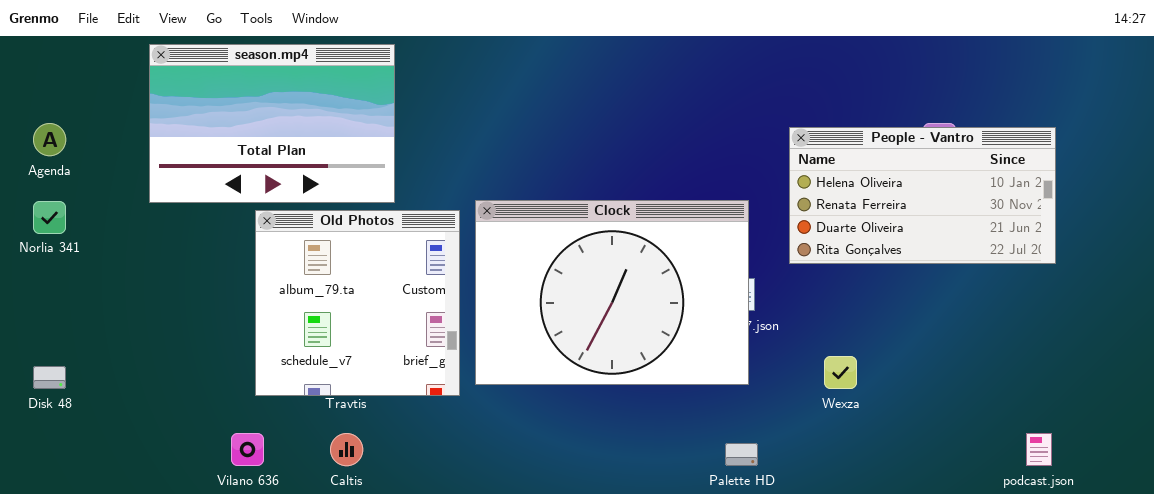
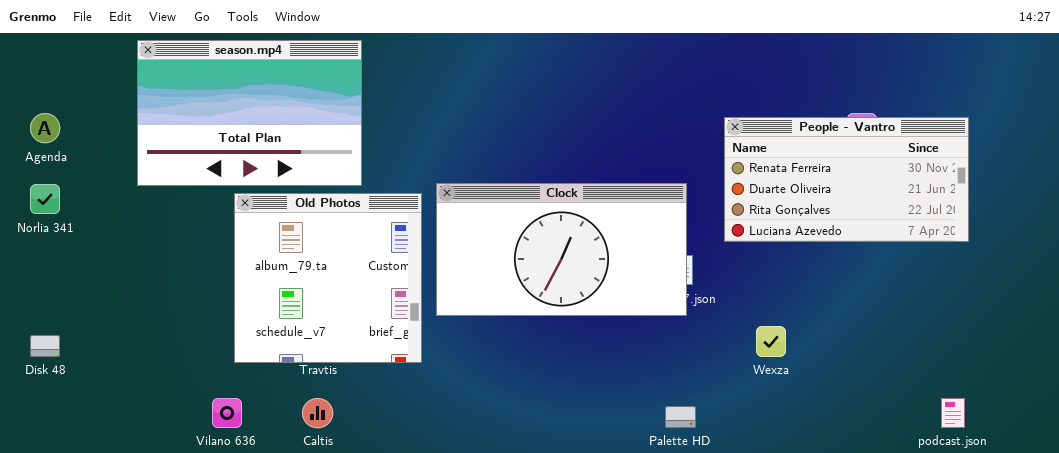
People - Vantro: [789,127,1056,264] -> [724,117,969,242], scrolled down 1 row
Clock: [475,200,749,385] -> [436,183,687,316], resized

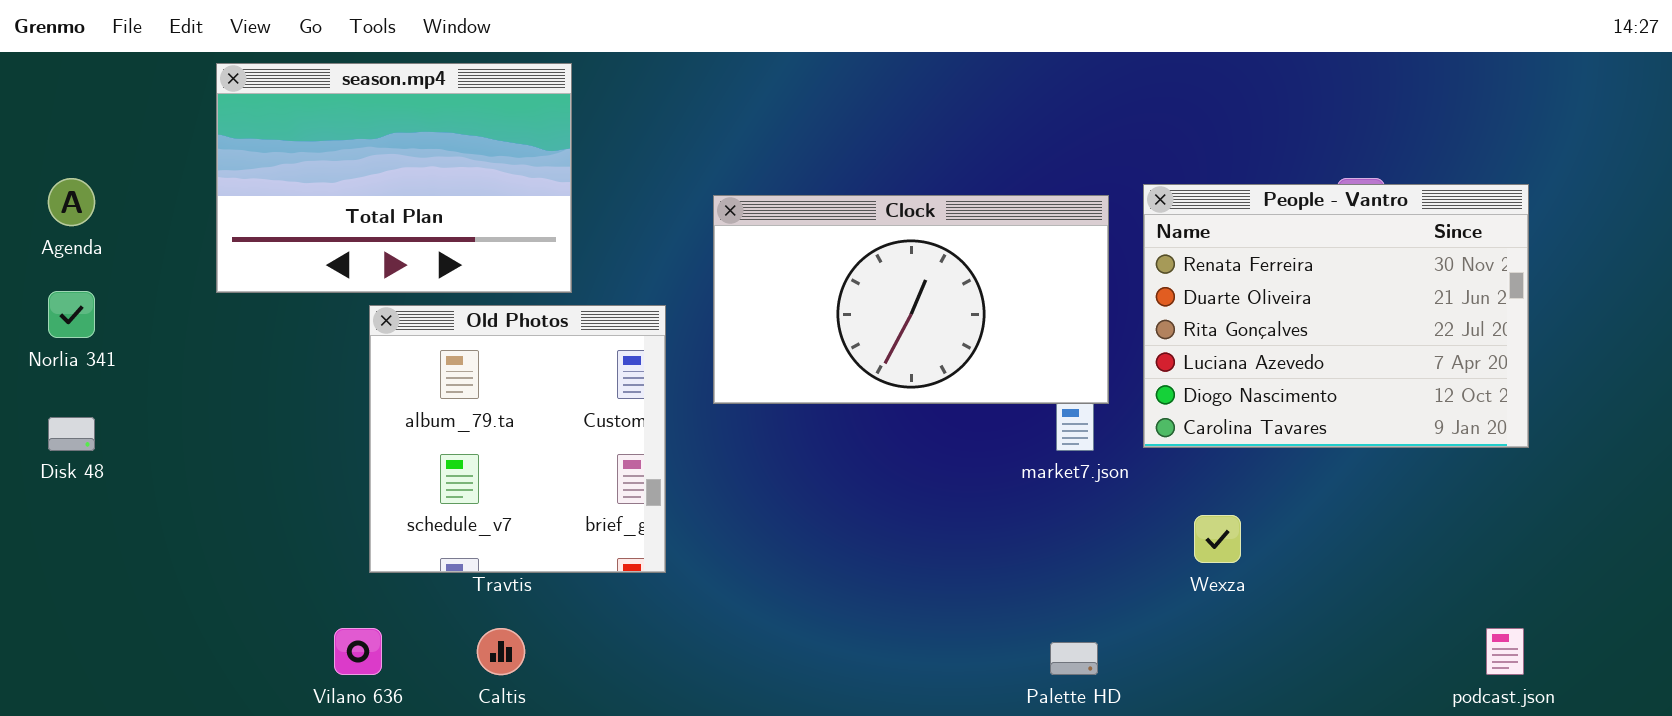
People - Vantro: [724,117,969,242] -> [1143,184,1529,448], resized
Clock: [436,183,687,316] -> [713,195,1109,404], moved
Disk 48: [30,335,60,357] -> [48,417,95,451], moved

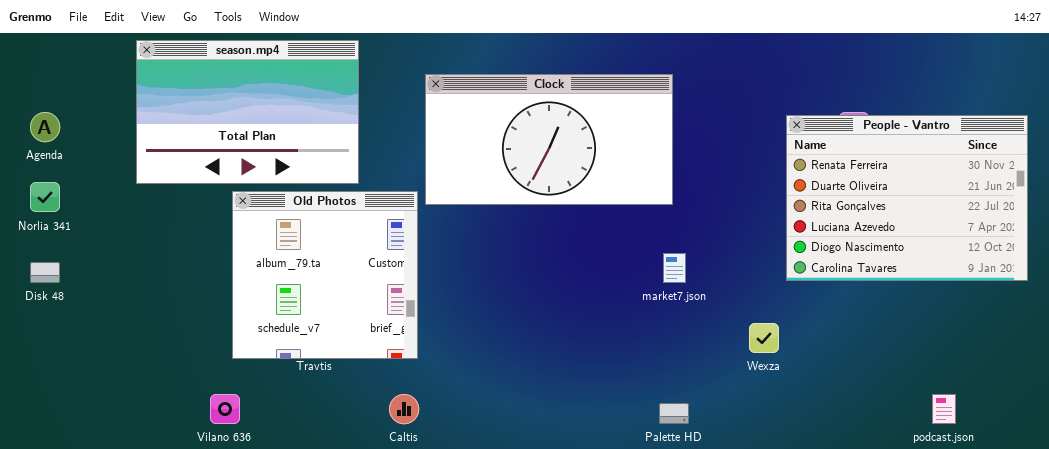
People - Vantro: [1143,184,1529,448] -> [786,115,1028,281], moved
Clock: [713,195,1109,404] -> [425,74,673,205], moved
Caltis: [477,628,525,675] -> [389,394,419,424], moved

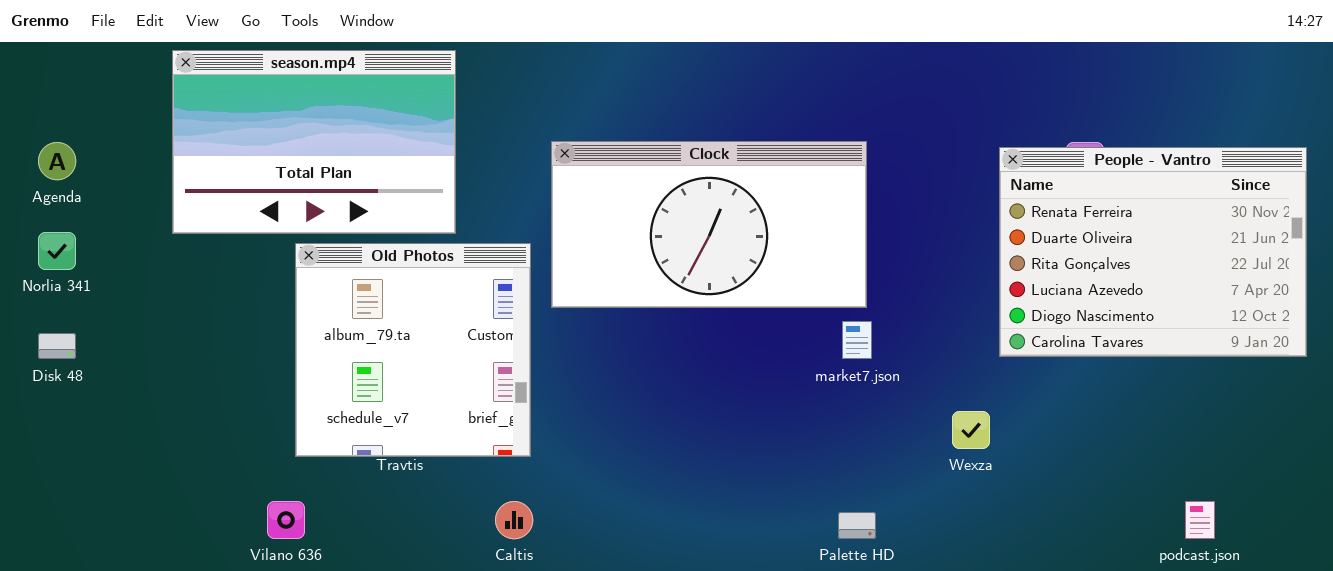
Clock: [425,74,673,205] -> [551,141,867,308], moved

